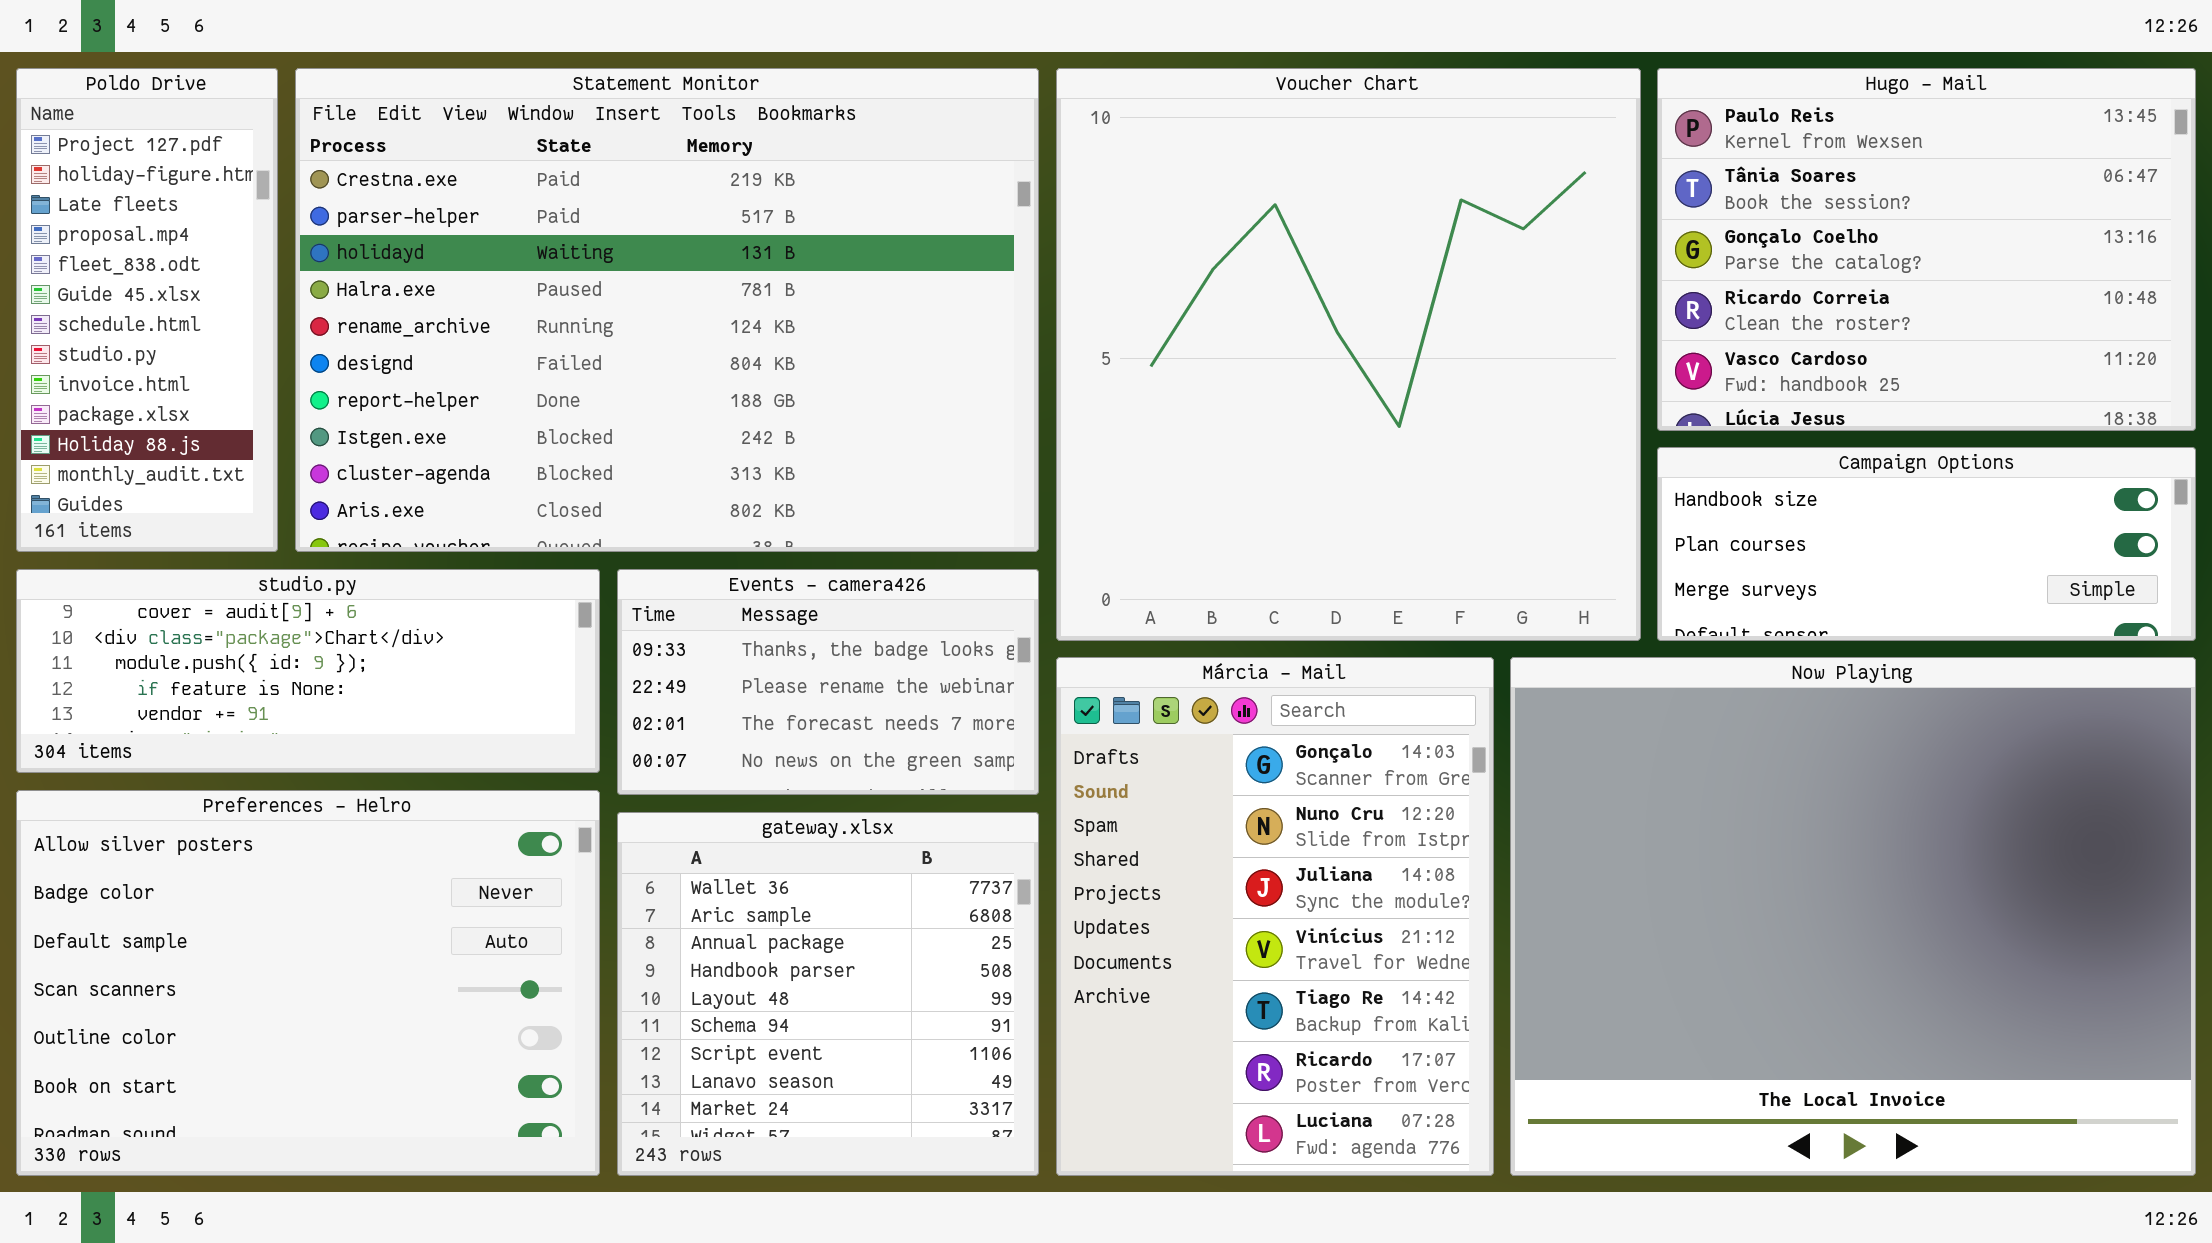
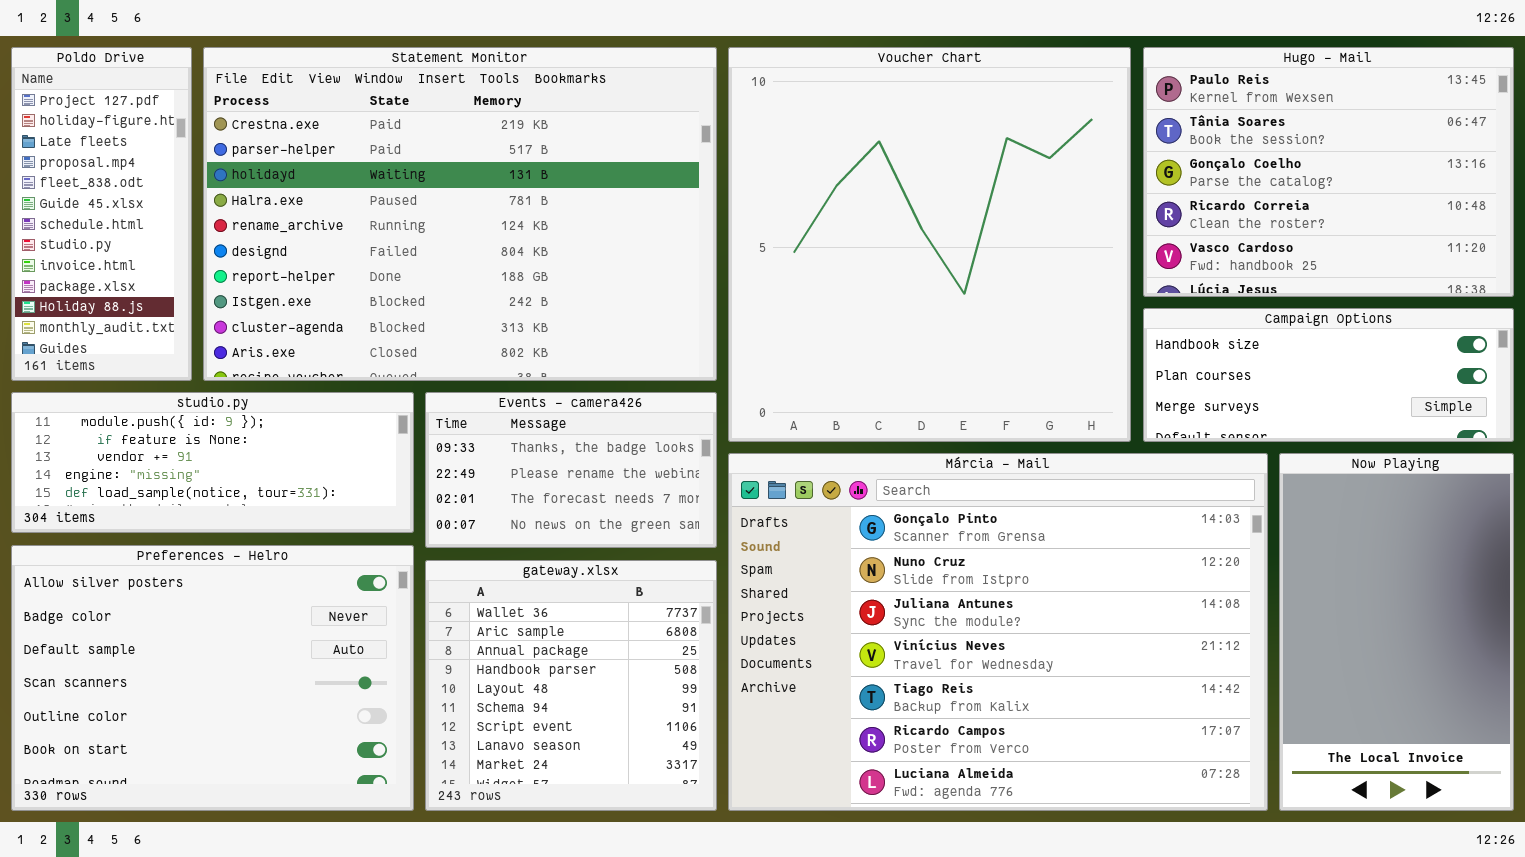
studio.py: [16,569,600,773] -> [11,392,414,533], scrolled down 2 rows
Márcia - Mail: [1056,657,1494,1176] -> [728,453,1268,811], resized
Now Playing: [1510,657,2196,1176] -> [1279,453,1514,811], resized

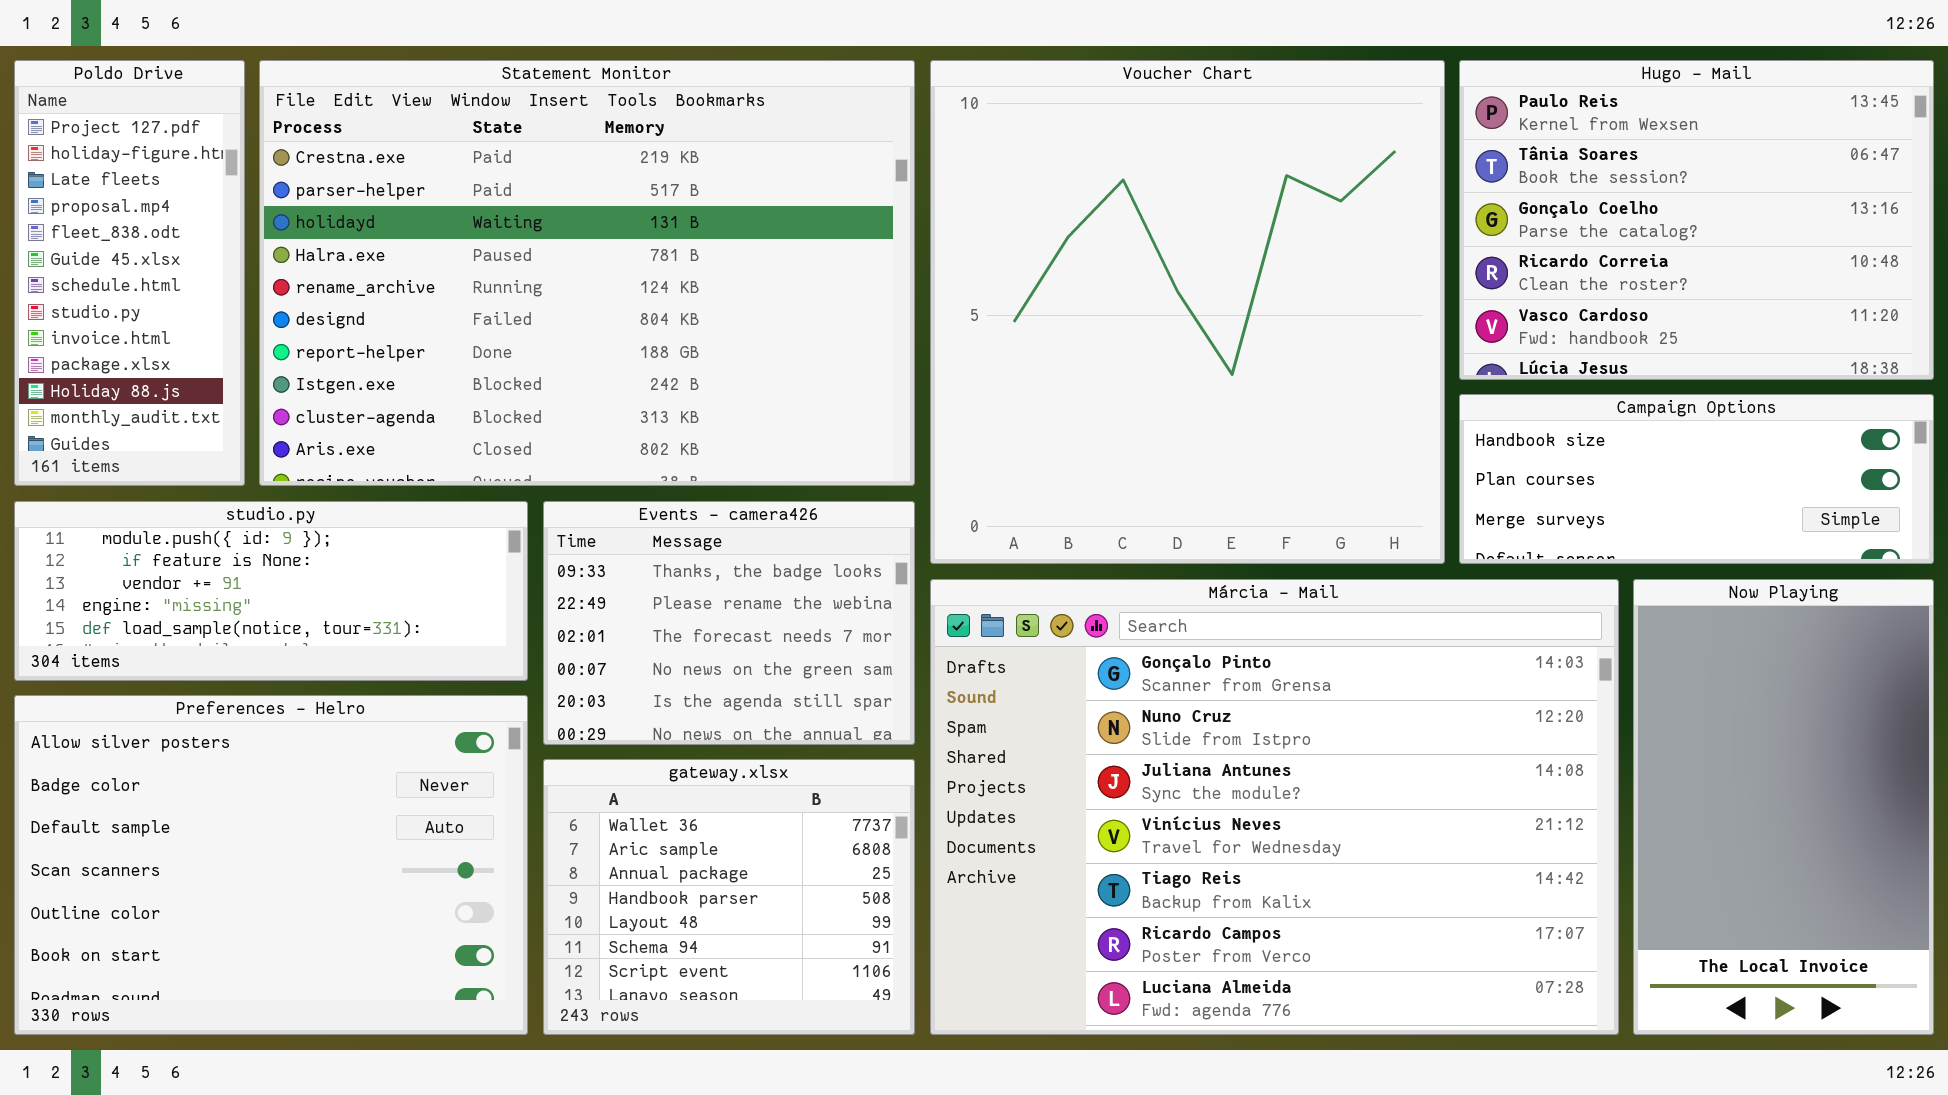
Events - camera426: [425,392,717,548] -> [543,501,915,745], resized
gateway.xlsx: [425,560,717,811] -> [543,759,915,1035], resized

